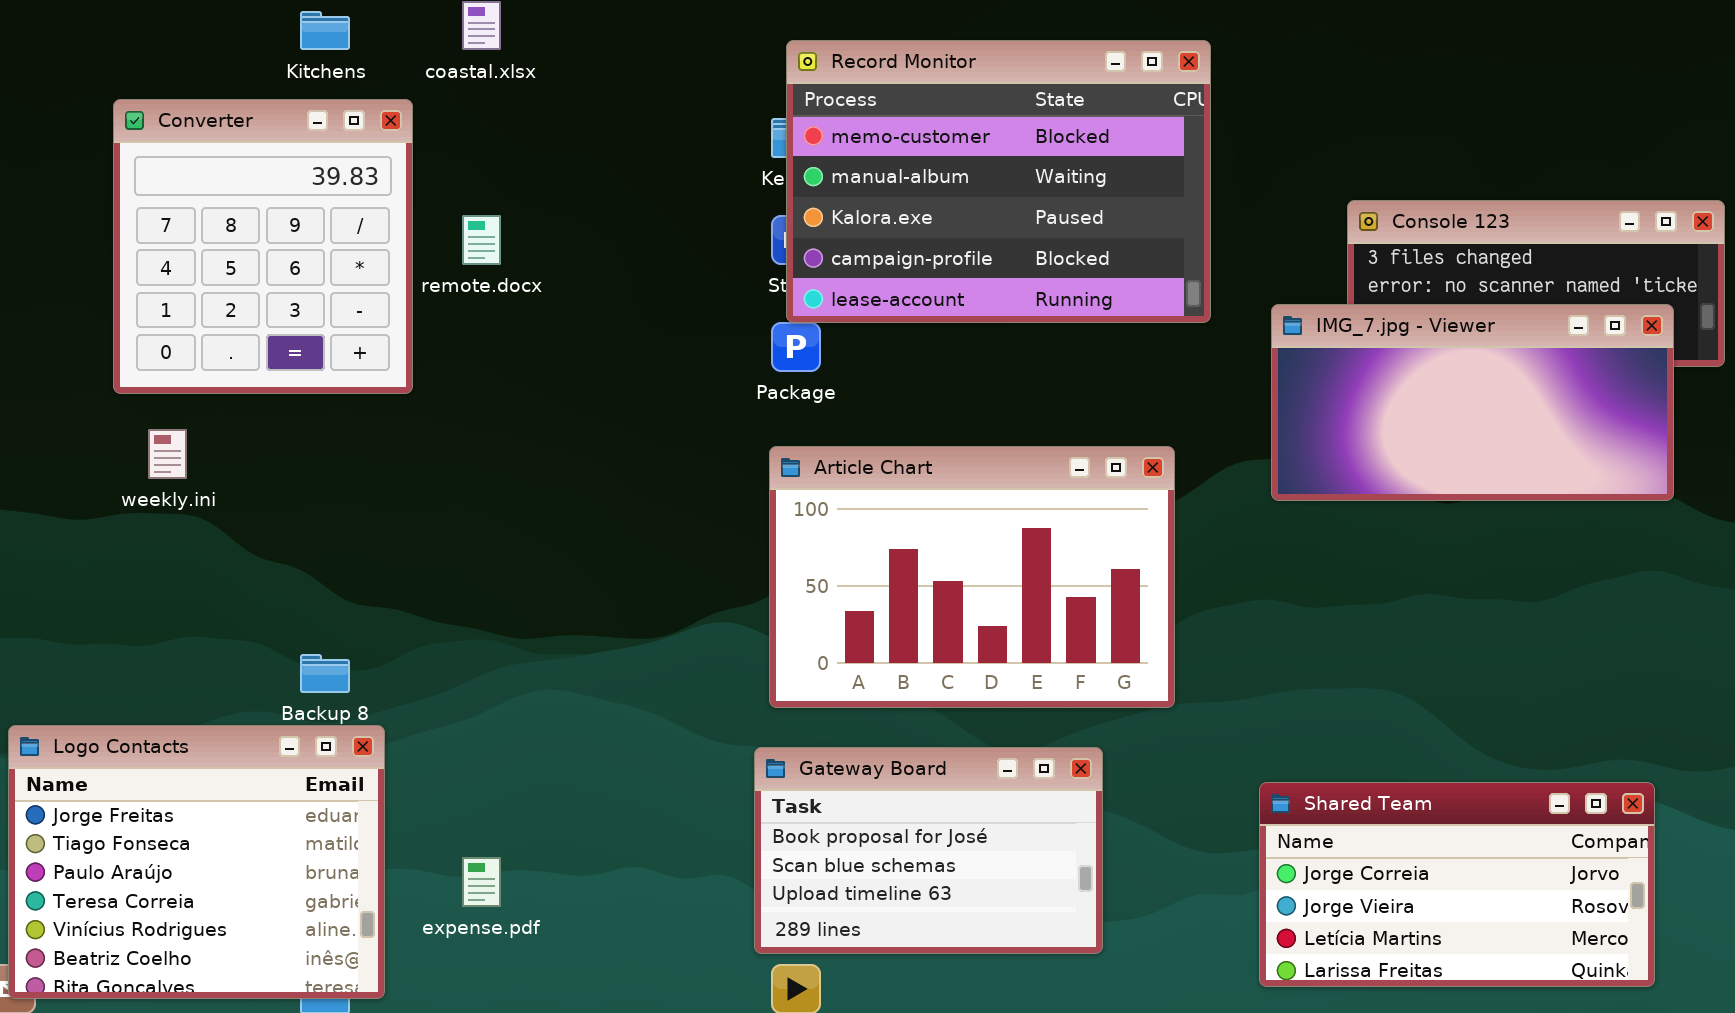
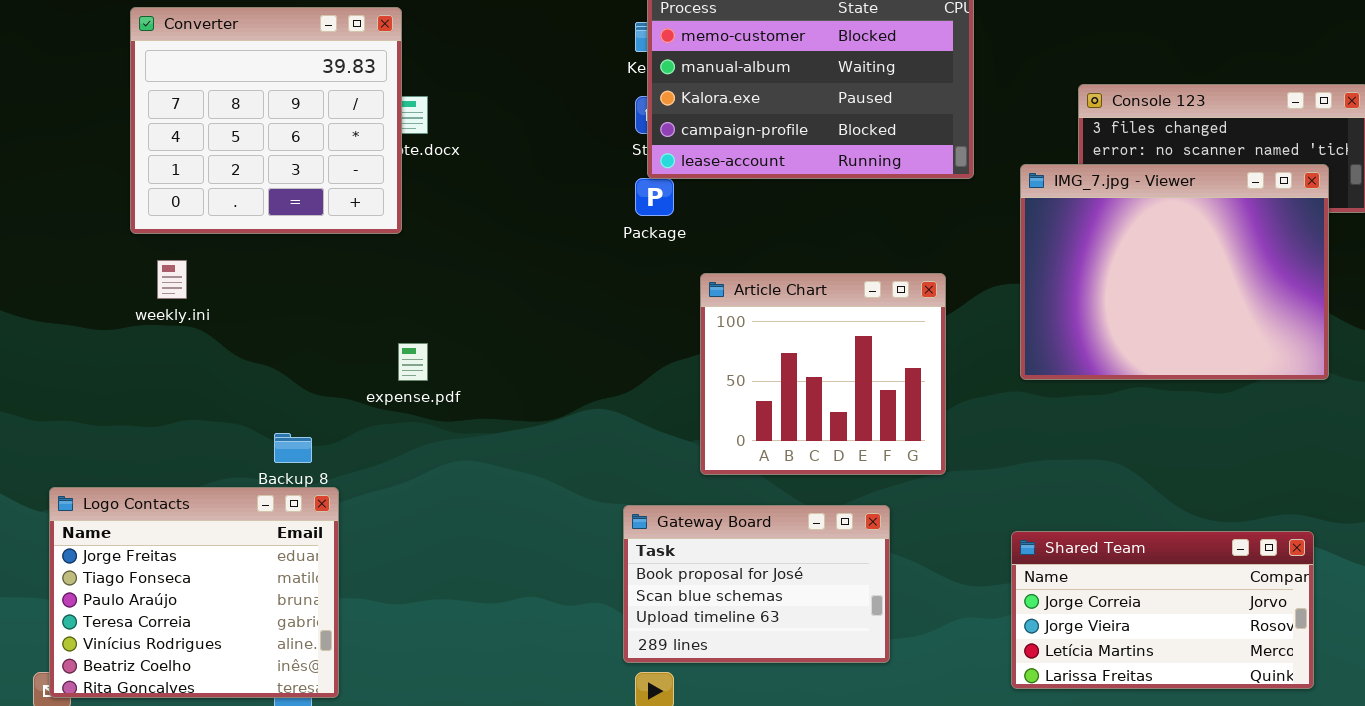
Converter: [113,99,413,394] -> [130,7,402,234], resized
IMG_7.jpg - Viewer: [1271,304,1674,501] -> [1020,164,1329,380], resized
Article Chart: [769,446,1175,708] -> [700,273,946,475], resized
expense.pdf: [462,857,501,907] -> [398,343,428,381], moved

